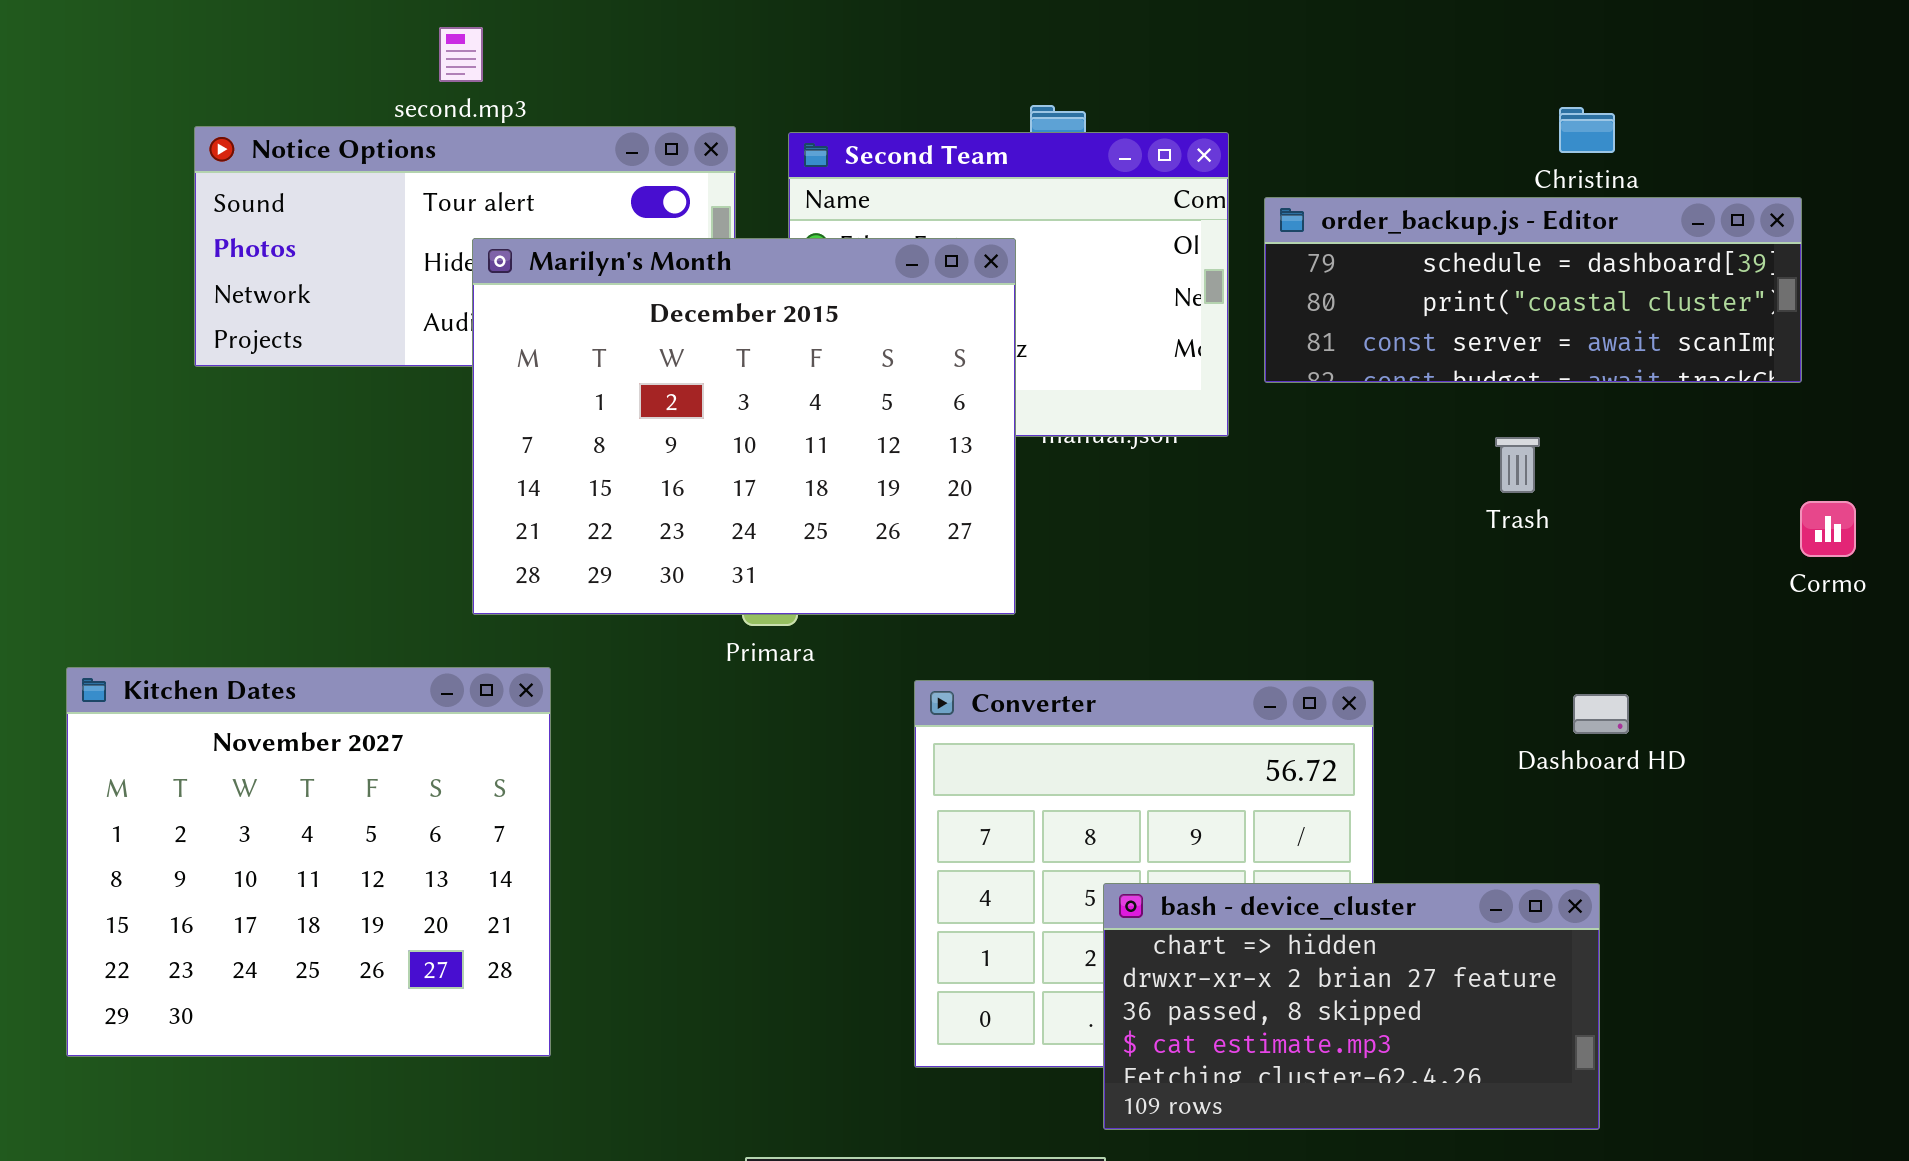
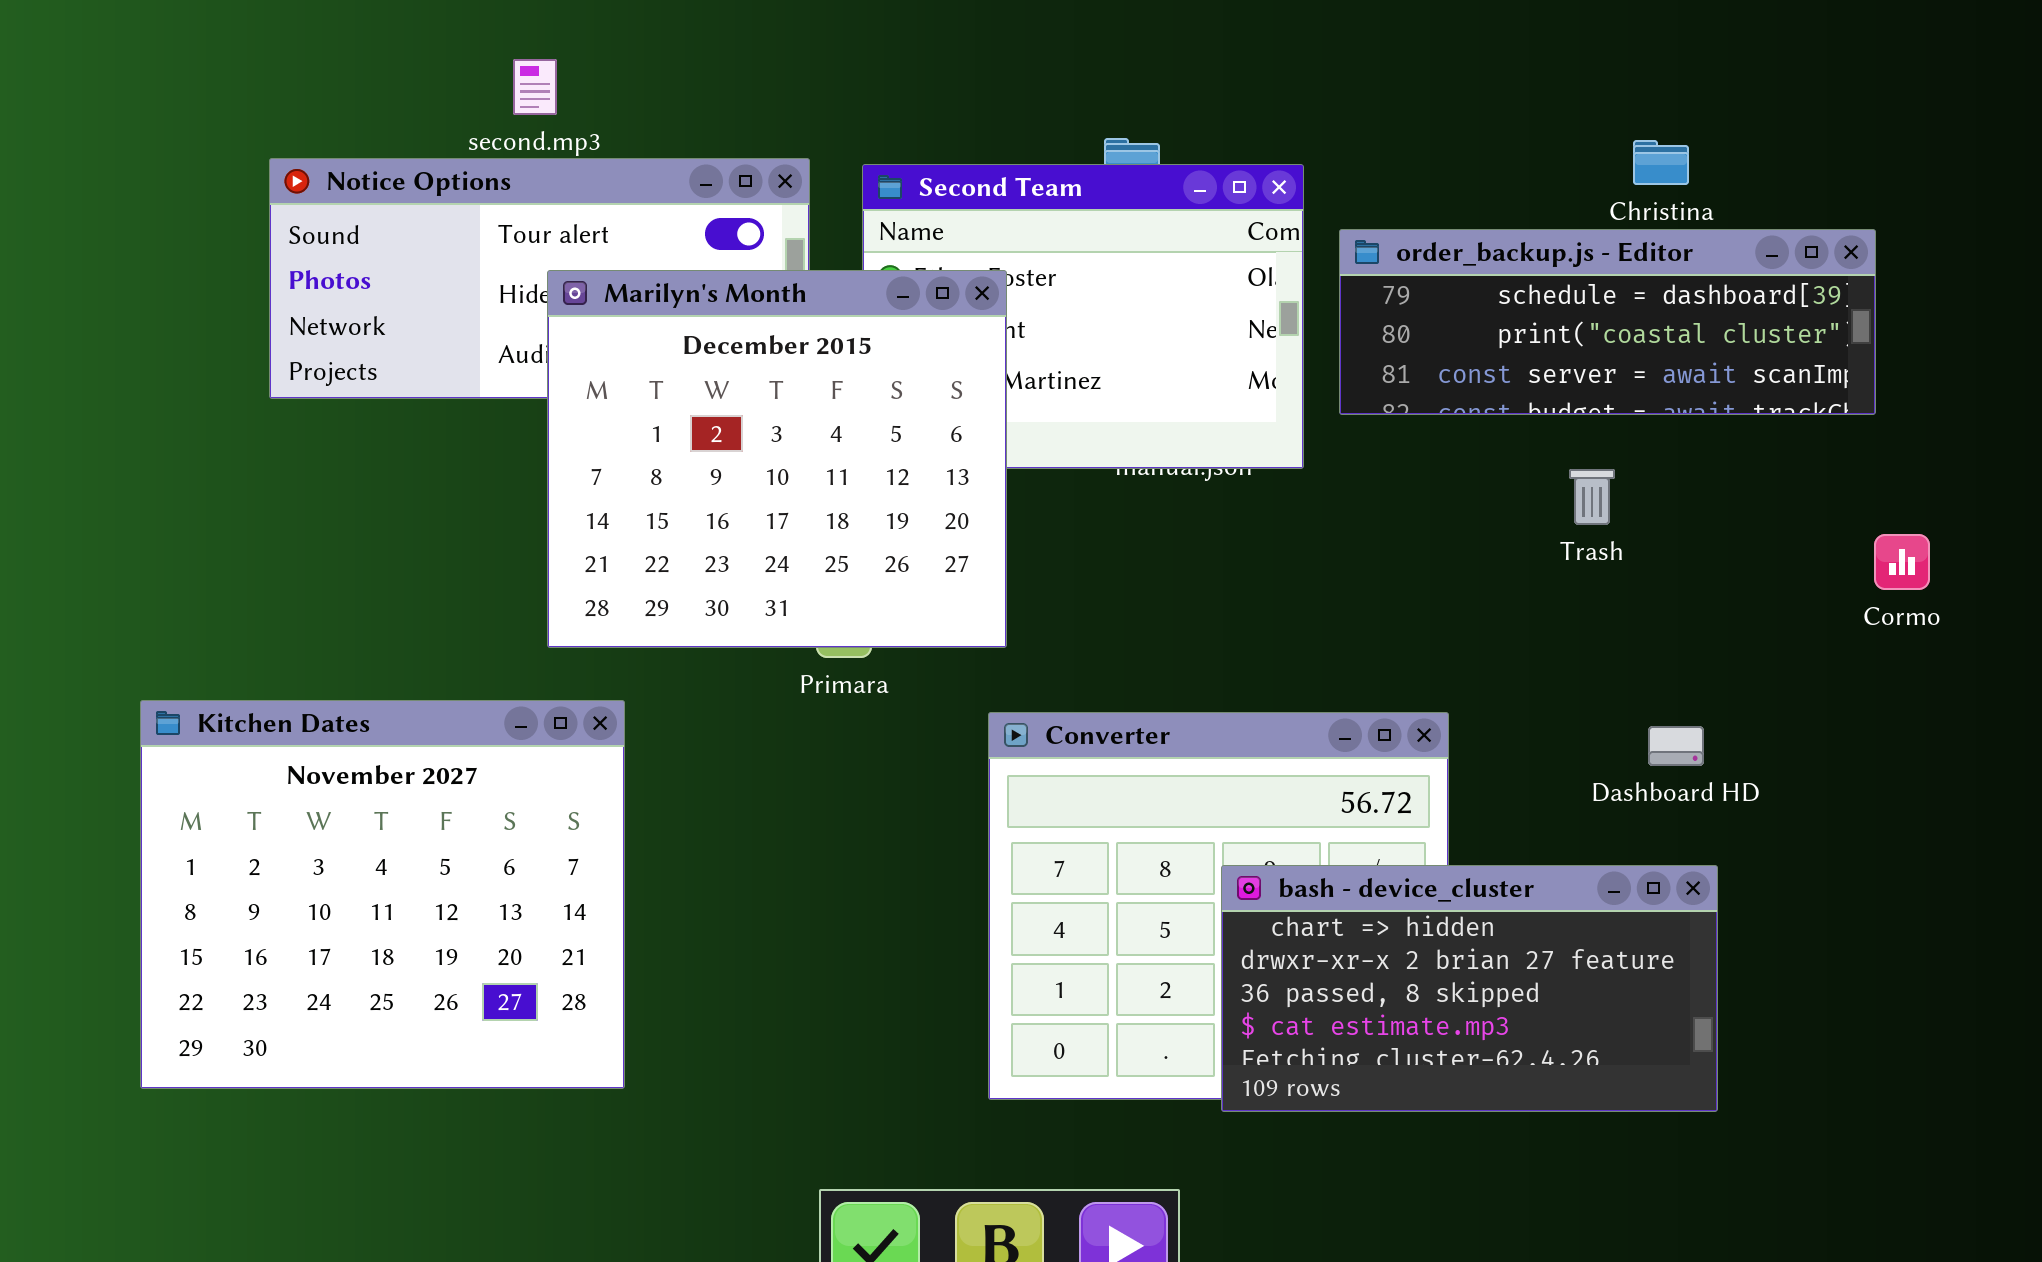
Marilyn's Month: [472,238,1016,615] -> [547,270,1007,648], resized
bash - device_cluster: [1103,883,1600,1130] -> [1221,865,1718,1112], moved

